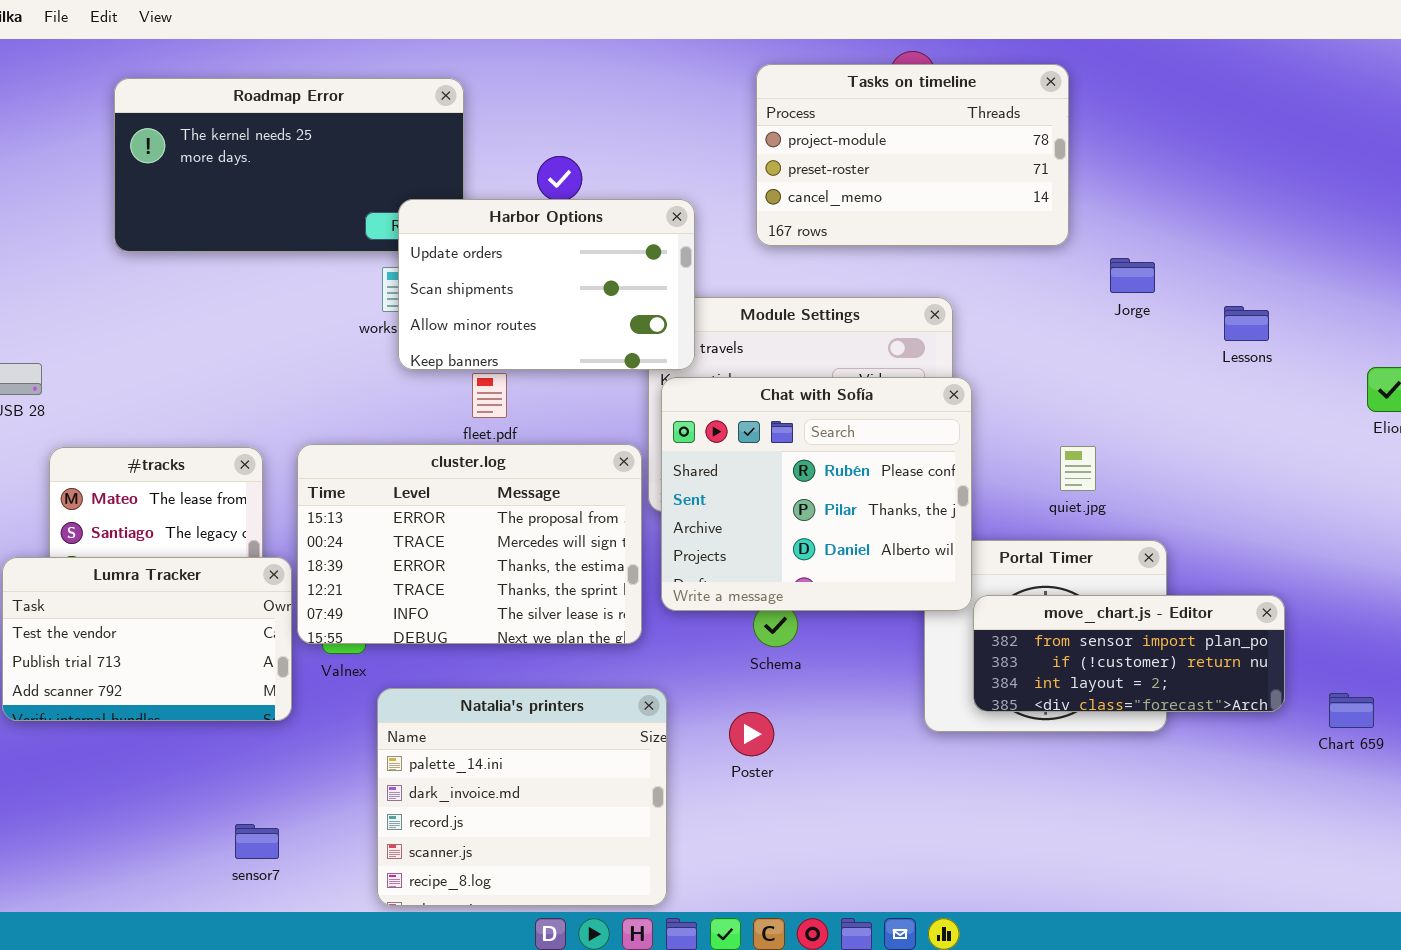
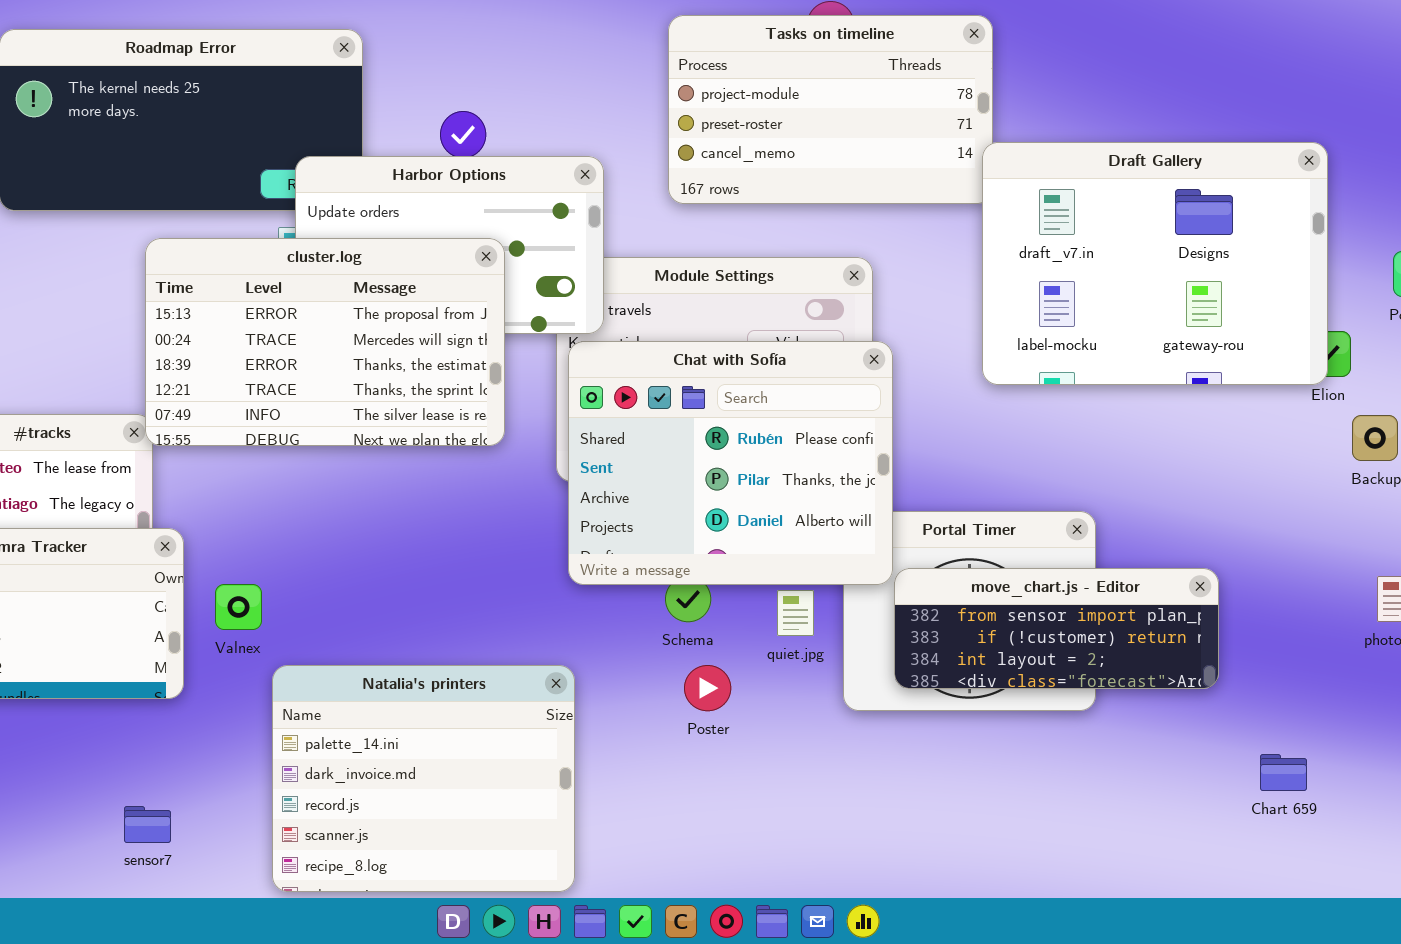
Draft Gallery: none -> [982,142,1328,385], opened
cluster.log: [297,444,642,644] -> [145,238,505,446], moved
quiet.jpg: [1060,446,1096,491] -> [777,590,814,636], moved
Chart 659: [1329,693,1374,728] -> [1260,754,1307,791], moved
Poster: [729,712,774,756] -> [684,665,731,711], moved

